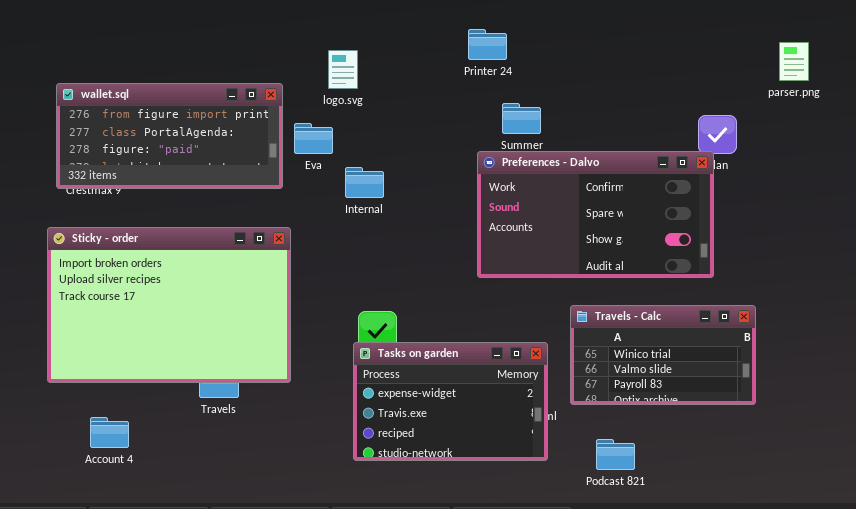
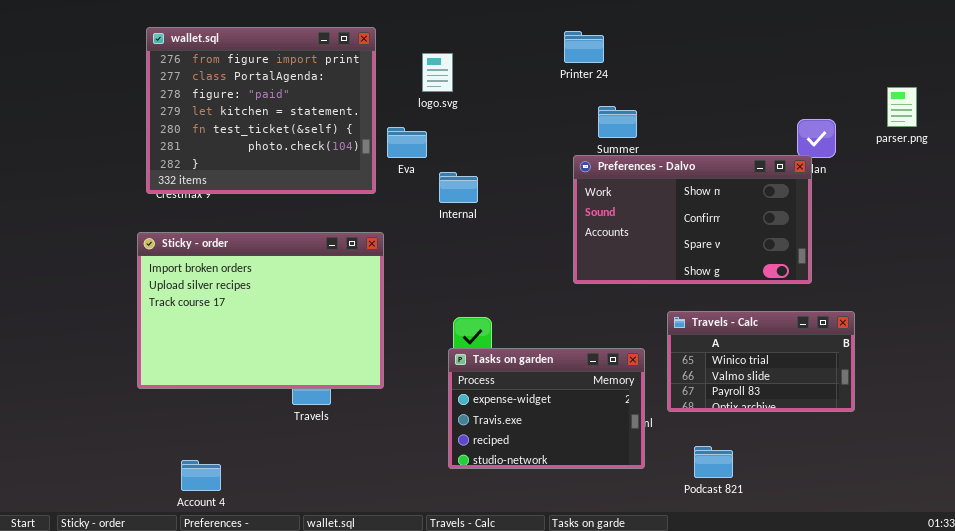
parser.png: [779,42,809,81] -> [887,87,917,127], moved
wallet.sql: [56,83,283,189] -> [146,27,376,194], resized
Preferences - Dalvo: [477,151,714,278] -> [573,155,812,284], scrolled up 1 row
Account 4: [90,417,129,448] -> [181,460,221,491], moved

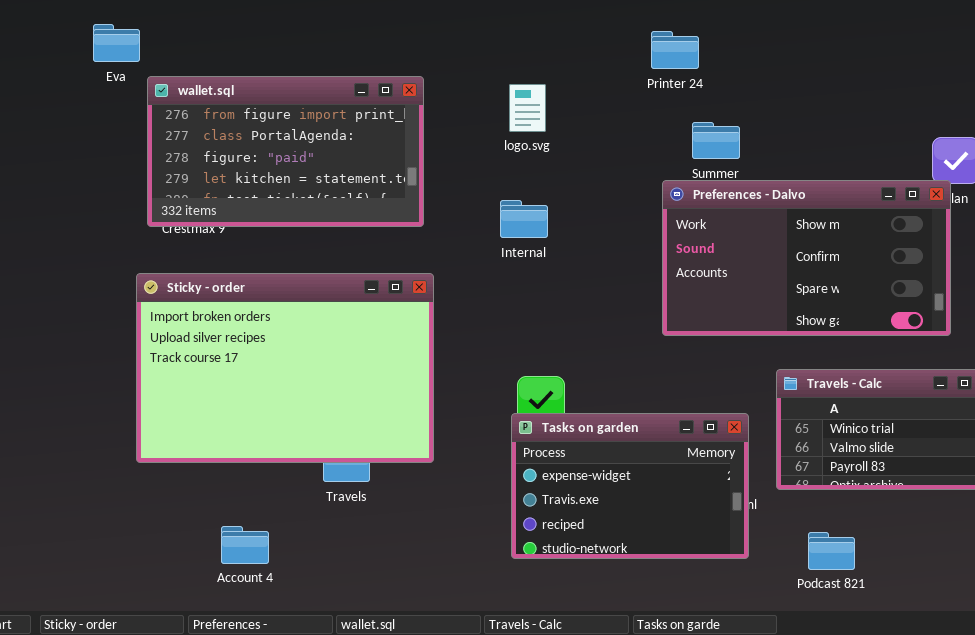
wallet.sql: [146,27,376,194] -> [147,76,424,227], resized
logo.svg: [422,53,453,92] -> [509,84,546,132], moved
Eva: [387,127,427,158] -> [93,24,140,62], moved
Account 4: [181,460,221,491] -> [221,526,269,564], moved

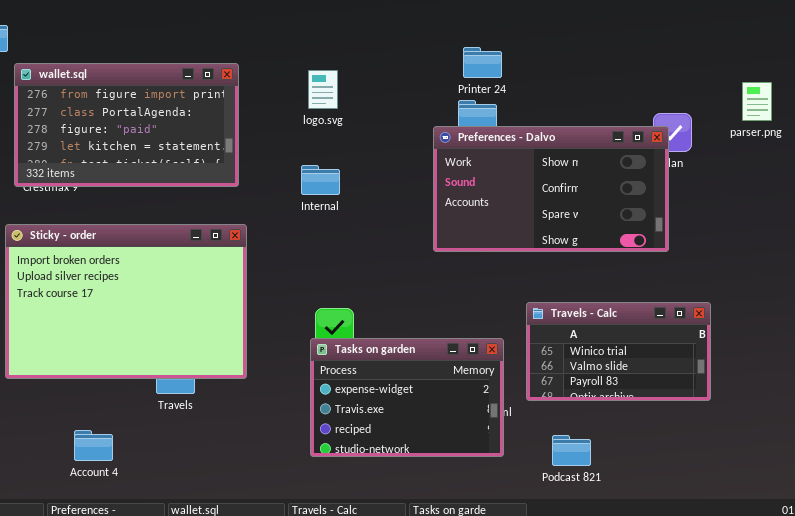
Printer 24: [651,31,699,69] -> [463,47,502,78], moved
Preferences - Dalvo: [662,180,951,336] -> [433,126,669,252], moved

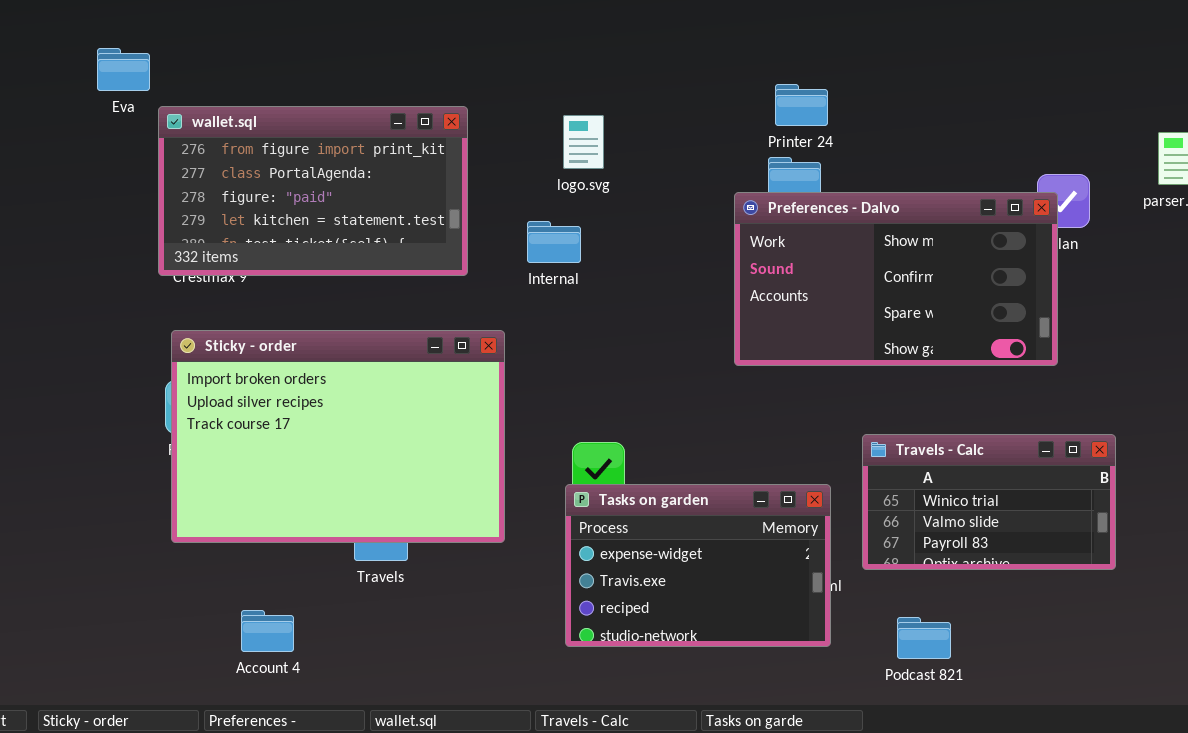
Internal: [301,165,340,195] -> [527,221,581,263], moved
Sticky - order: [5,224,247,379] -> [171,330,505,543], moved

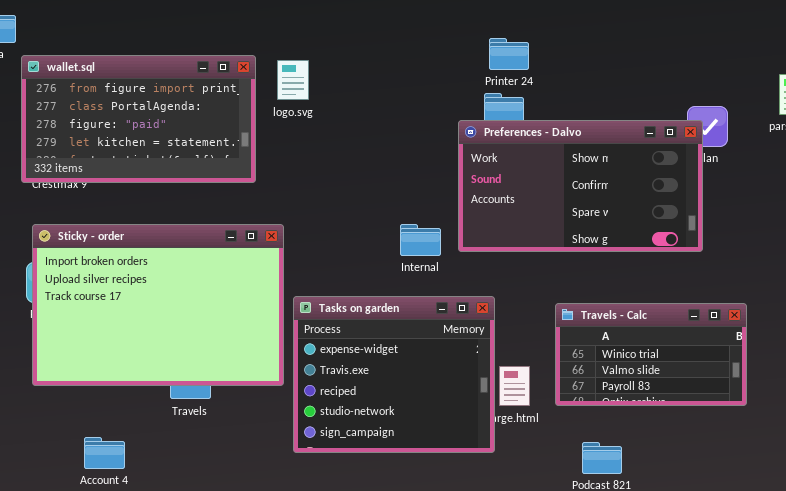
logo.svg: [563,115,604,169] -> [277,60,309,100], moved
Internal: [527,221,581,263] -> [400,224,441,256], moved
Tasks on garden: [565,484,831,647] -> [293,296,495,453], moved, resized

